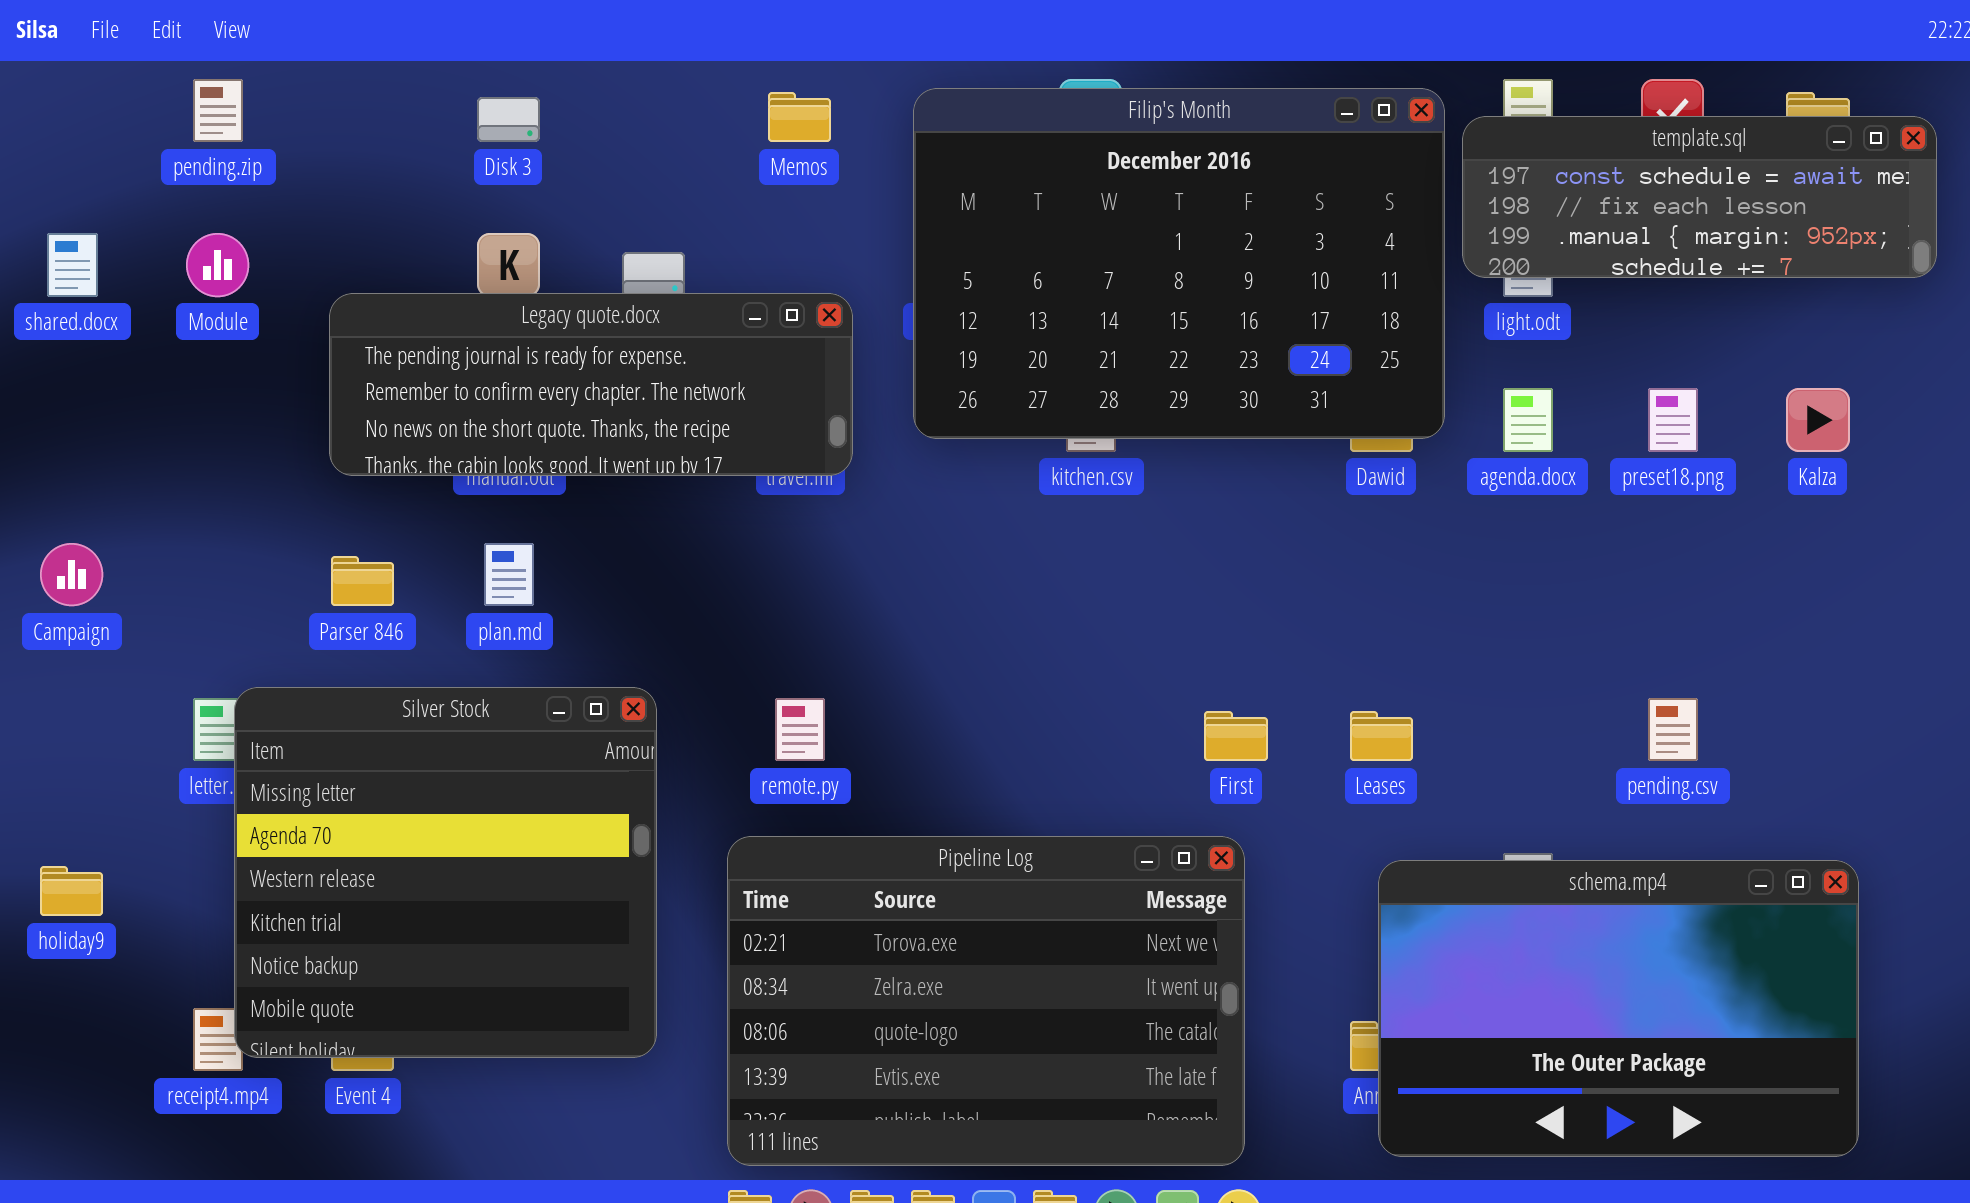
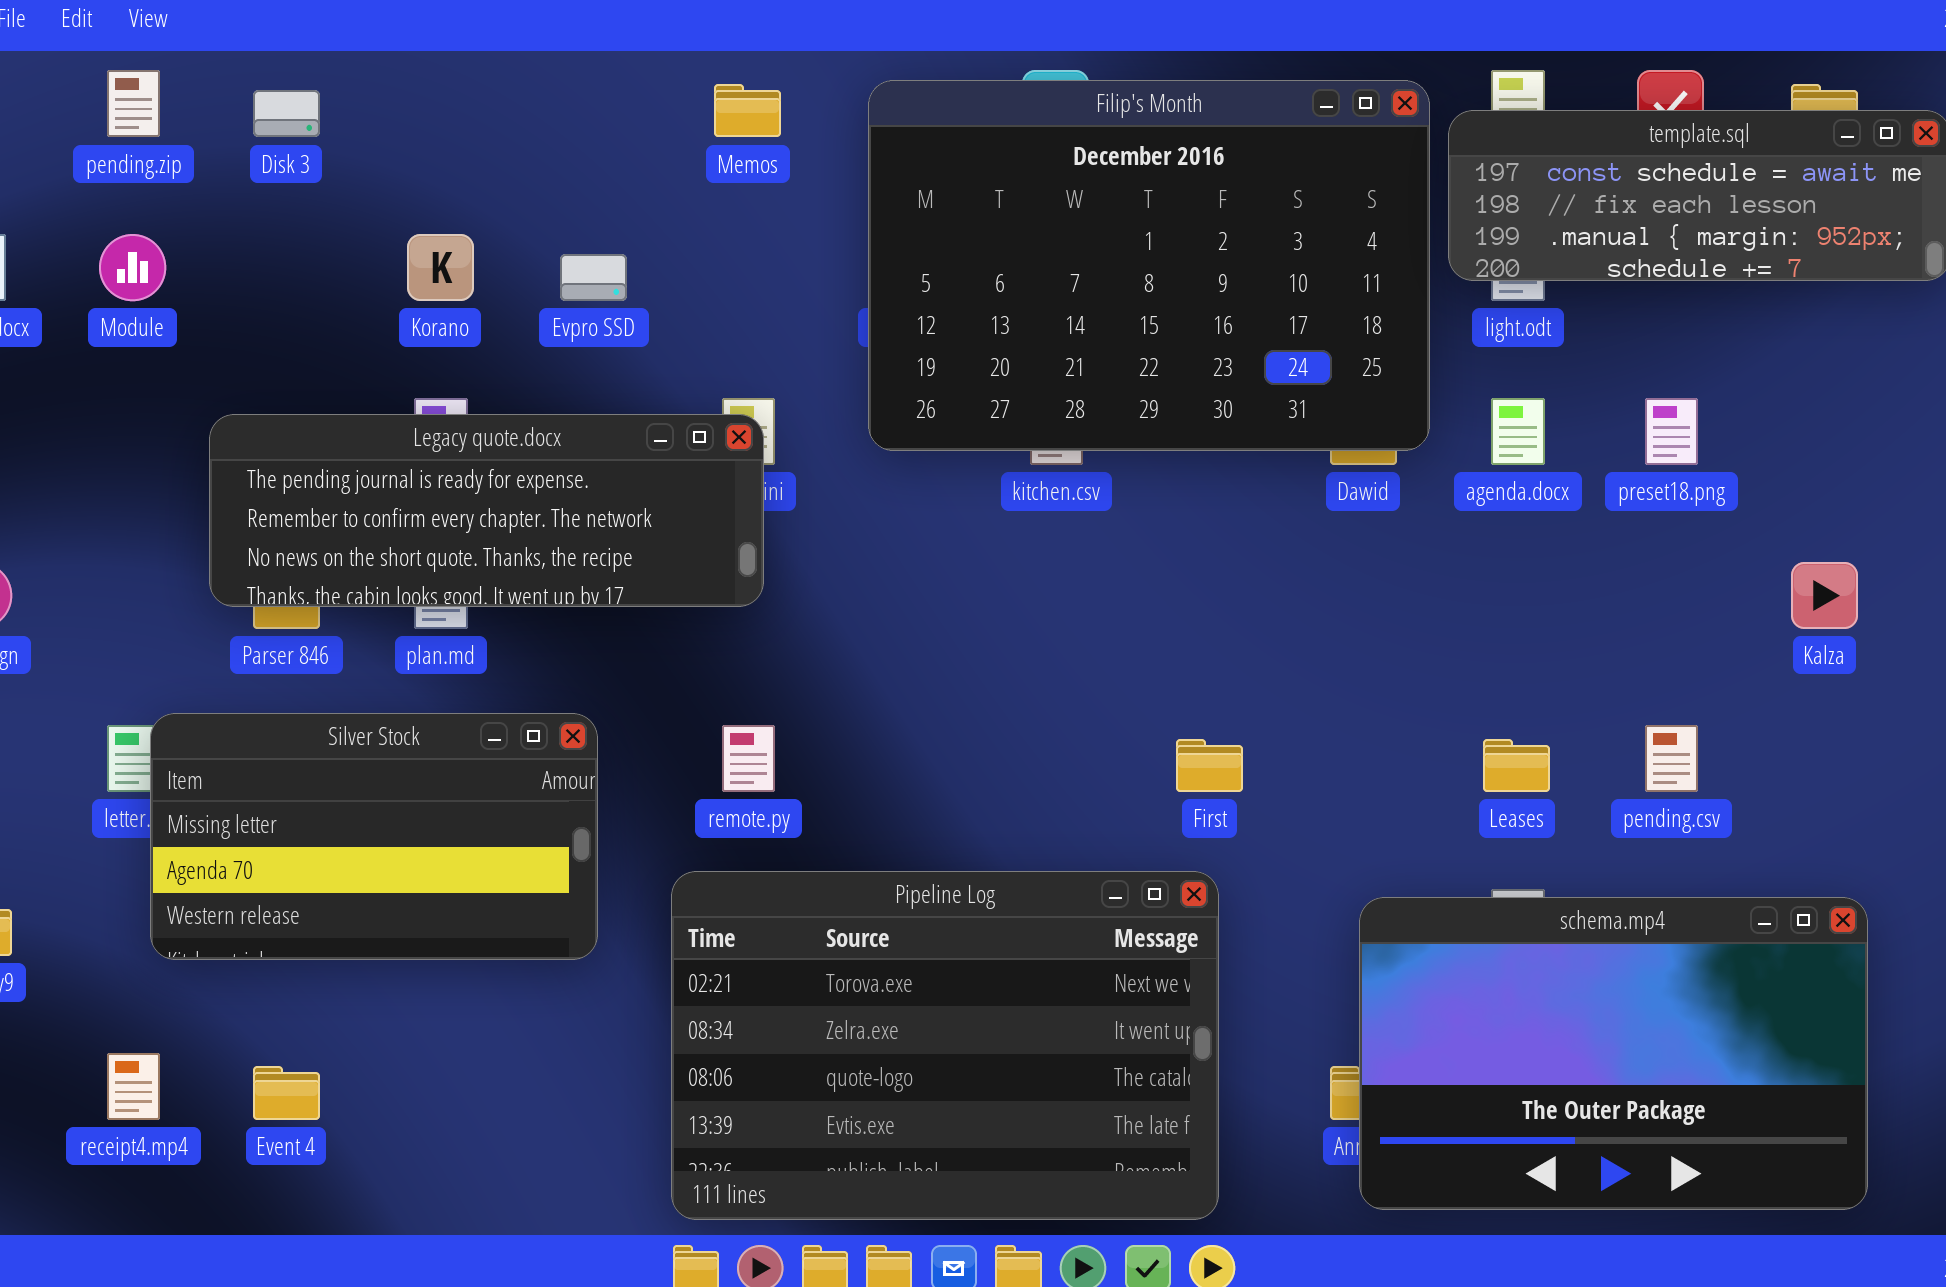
Disk 3: [477,97,540,142] -> [253,90,320,137], moved
Legacy quote.docx: [329,293,853,476] -> [209,414,764,607], moved
Kalza: [1786,388,1850,452] -> [1791,562,1858,629], moved
Silver Stock: [234,687,657,1058] -> [150,713,598,960], resized
Leases: [1350,711,1413,761] -> [1483,739,1550,792], moved

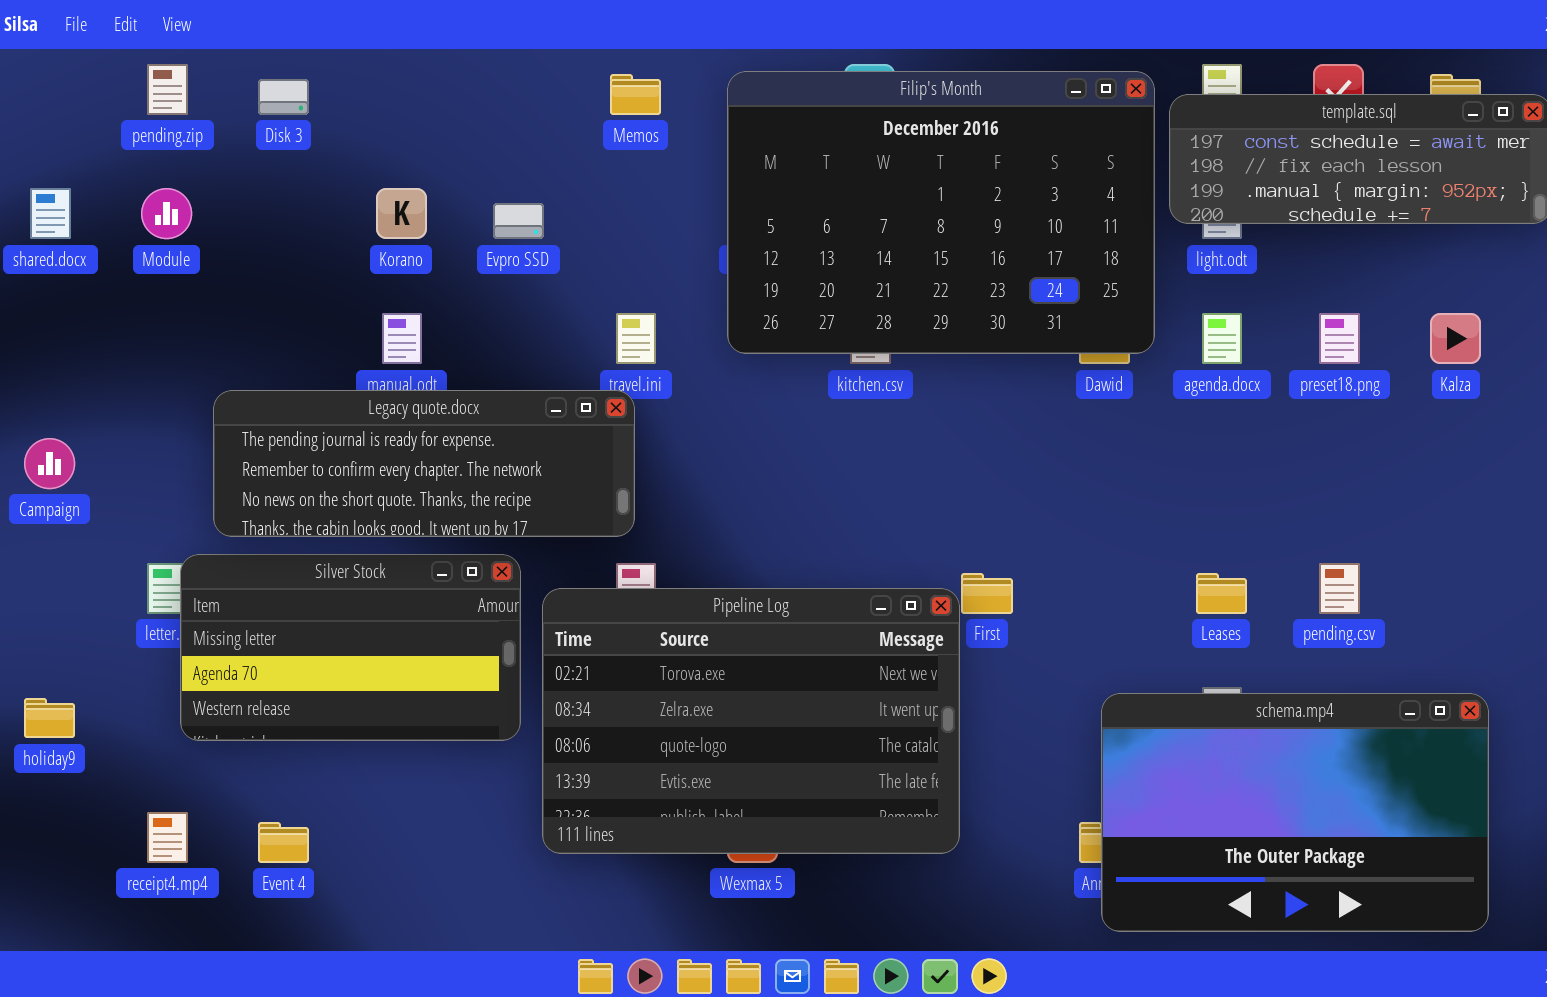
Legacy quote.docx: [209,414,764,607] -> [213,390,635,537], moved
Kalza: [1791,562,1858,629] -> [1430,313,1481,364], moved
Pipeline Log: [671,871,1219,1220] -> [542,588,960,854], moved

